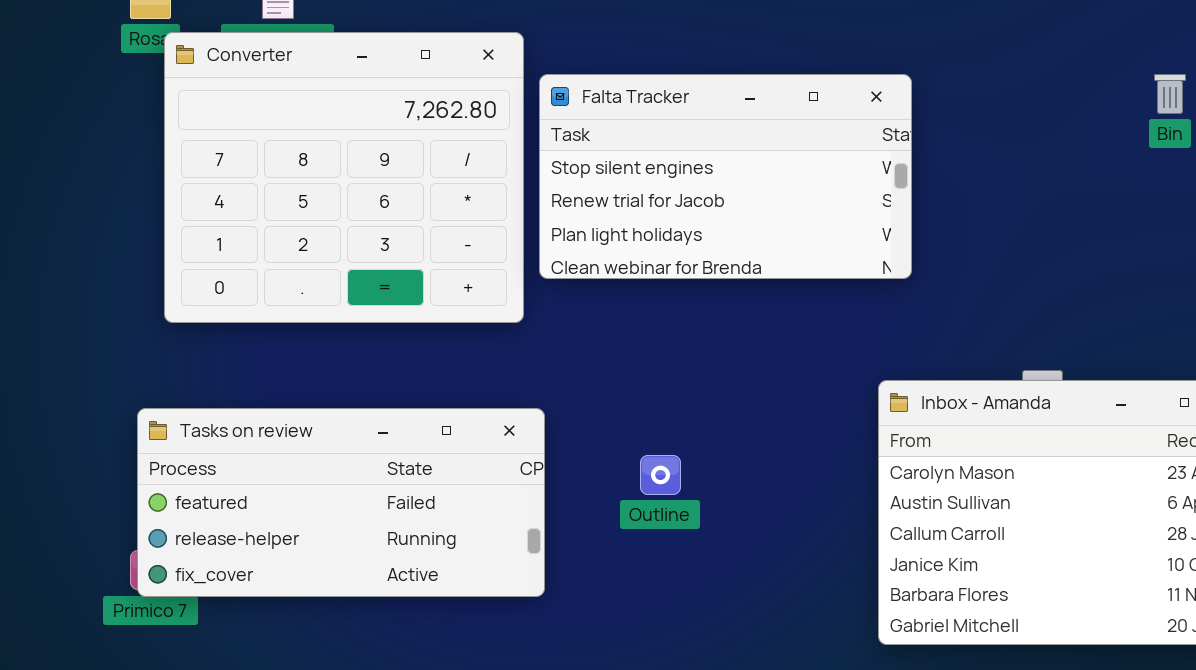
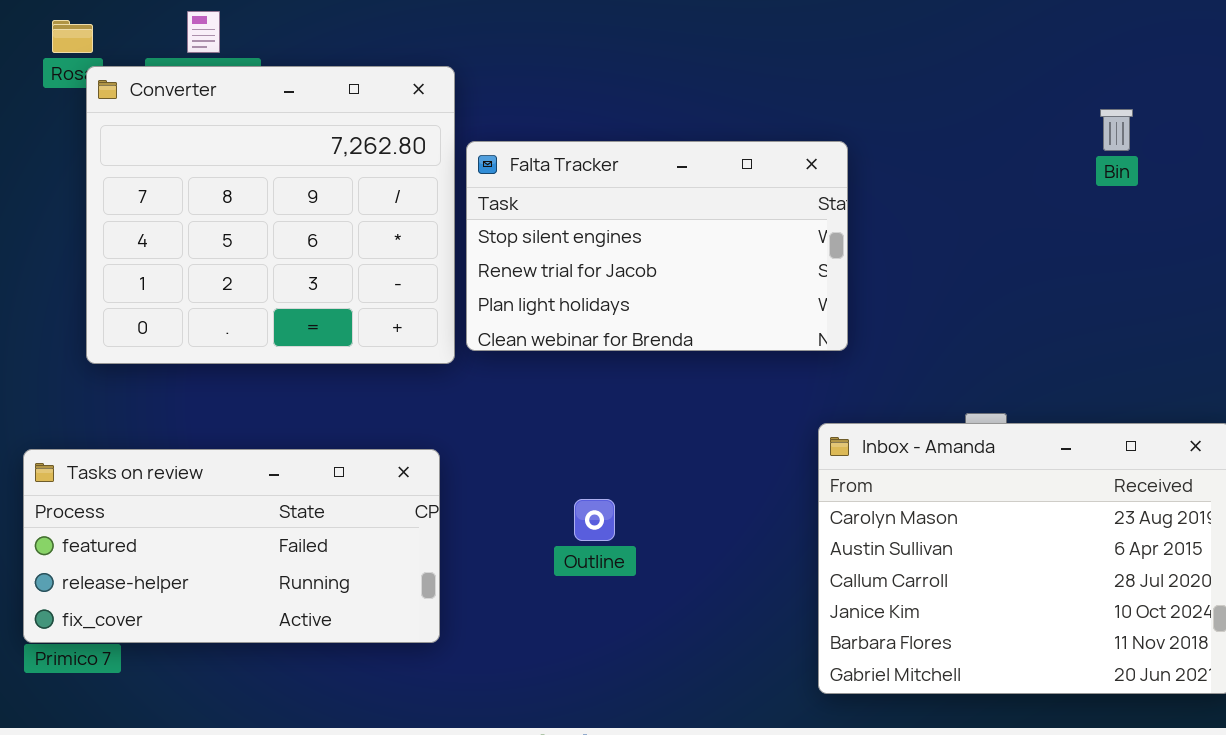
Falta Tracker: [539,74,912,279] -> [466,141,848,351], moved
Tasks on review: [137,408,545,597] -> [23,449,440,643], moved

